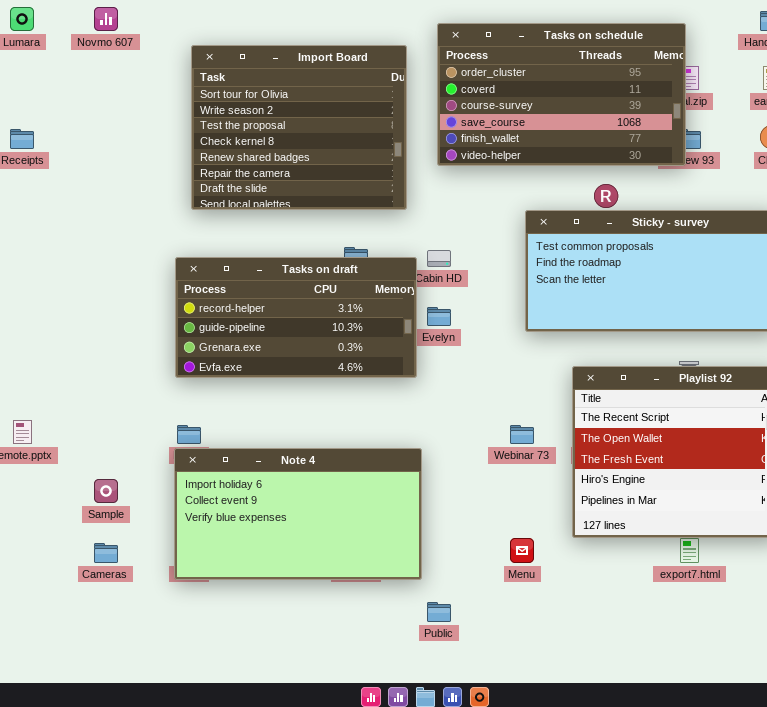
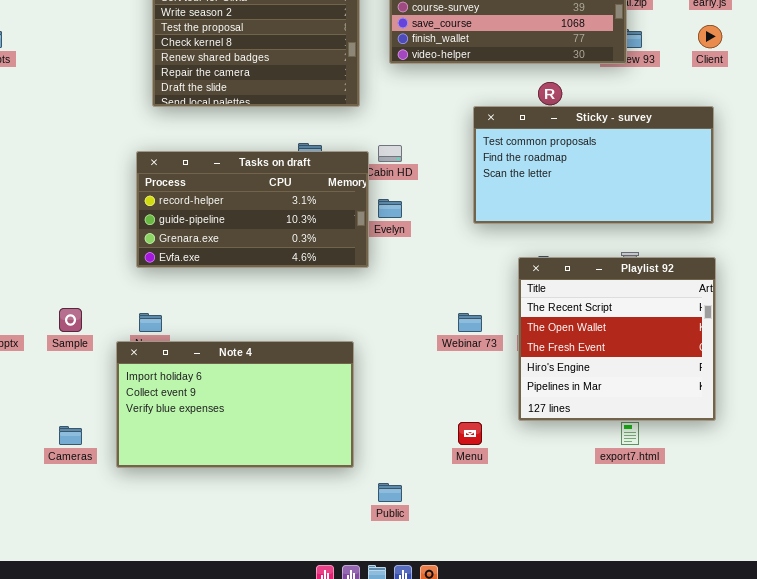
Note 4: [174,448,422,580] -> [116,341,354,468], moved
Sample: [94,479,118,503] -> [59,308,82,332], moved

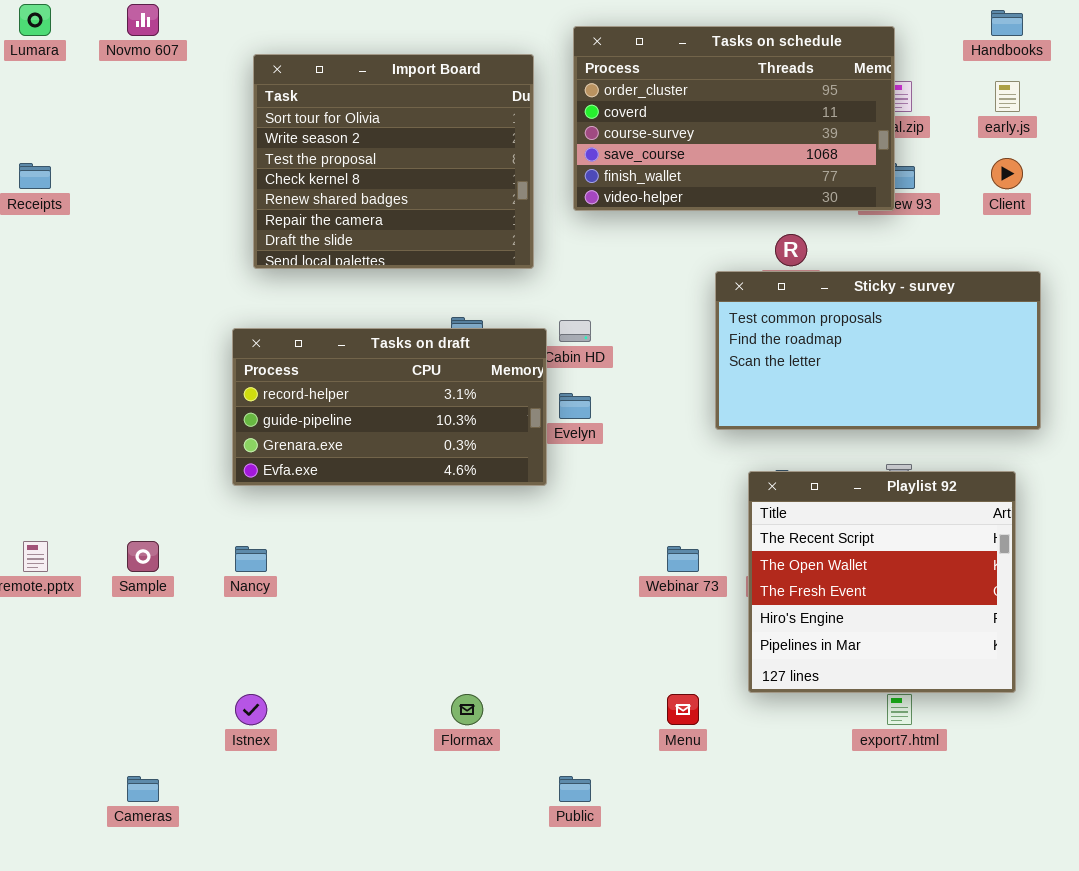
Sticky - survey: [473,106,714,224] -> [715,271,1041,430], moved
Note 4: [116,341,354,468] -> none, closed
Cameras: [59,426,82,445] -> [127,776,159,802], moved

